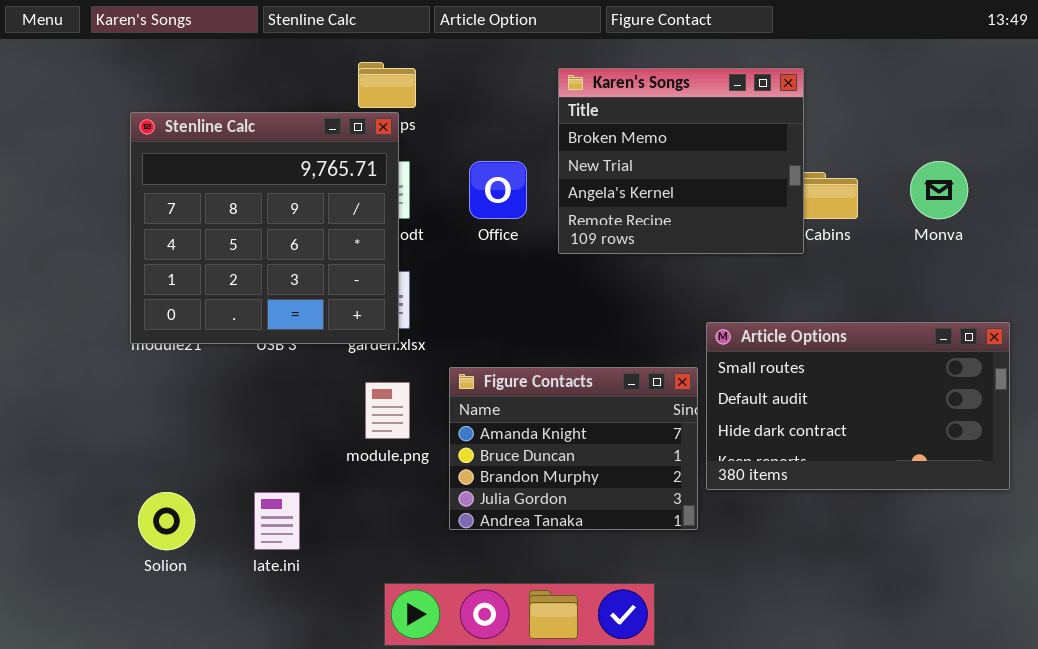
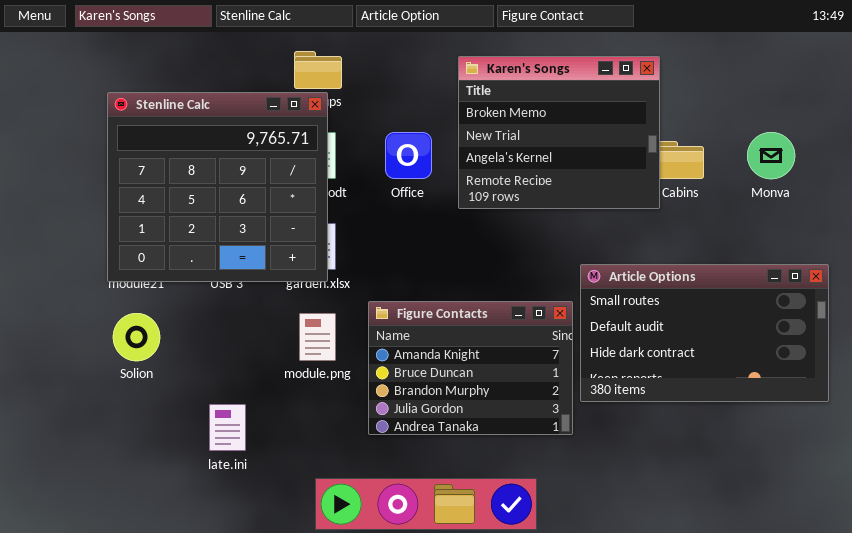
Solion: [138,492,195,550] -> [113,313,160,361], moved

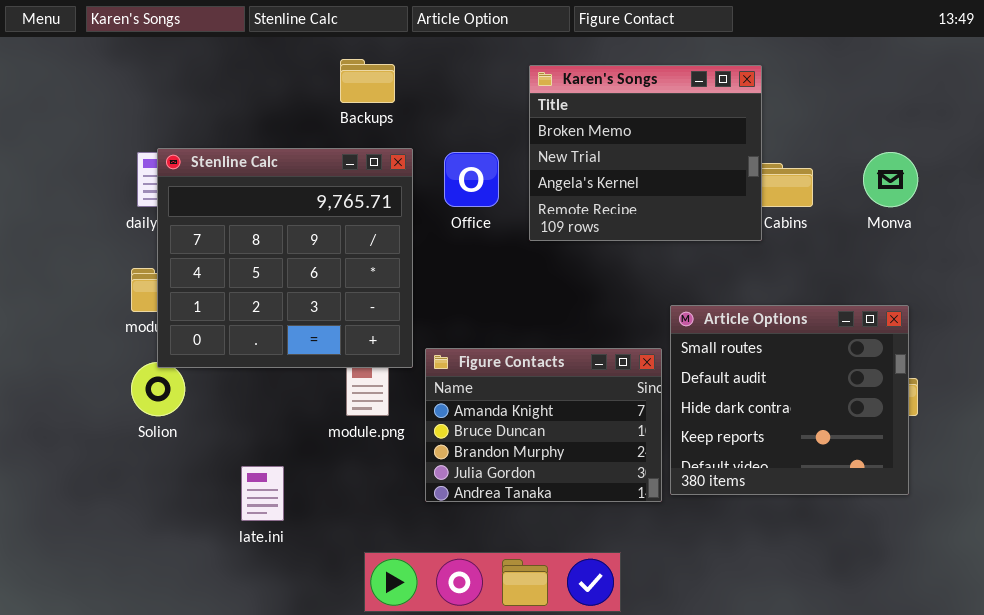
Stenline Calc: [107,92,328,282] -> [157,148,413,368], moved
Article Options: [580,264,829,402] -> [670,305,909,495], resized

